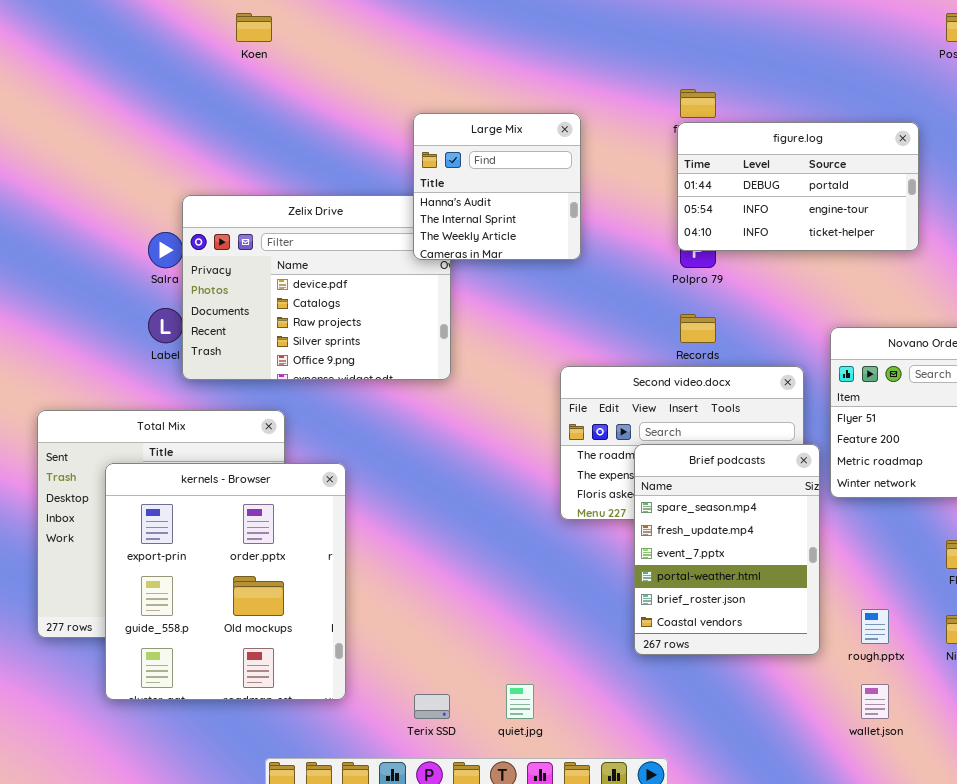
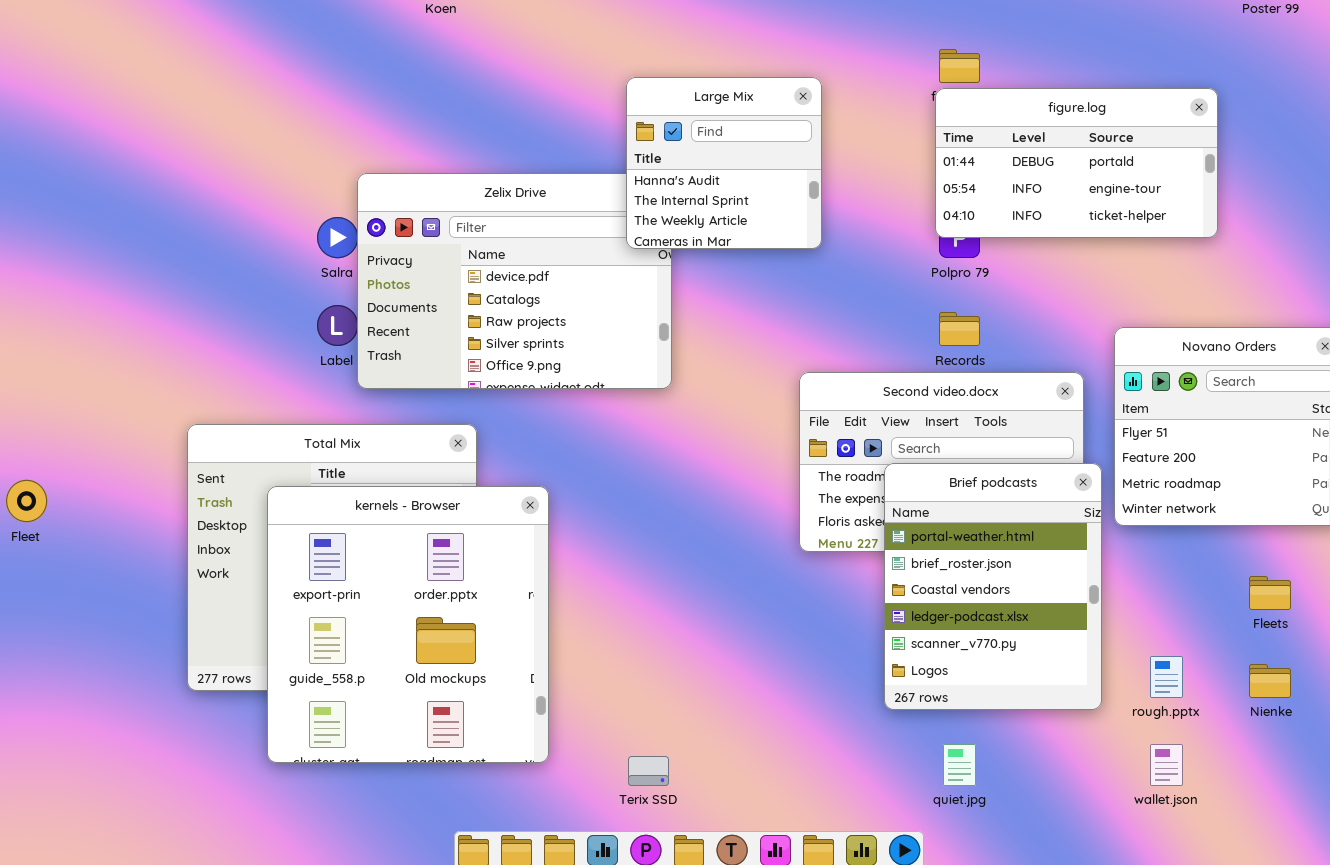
Brief podcasts: [634,444,820,655] -> [884,463,1102,710], scrolled down 3 rows
quiet.jpg: [506,684,534,719] -> [943,744,976,786], moved

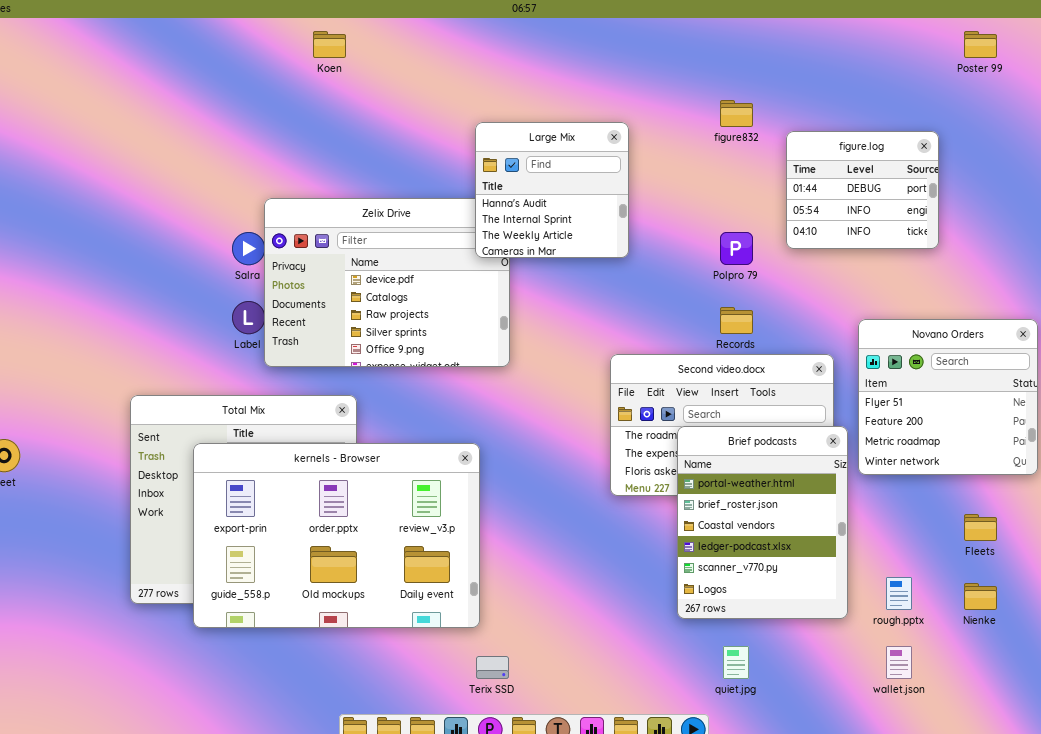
figure.log: [935,88,1218,238] -> [786,131,939,249], resized
kernels - Browser: [267,486,549,763] -> [193,443,480,628], resized

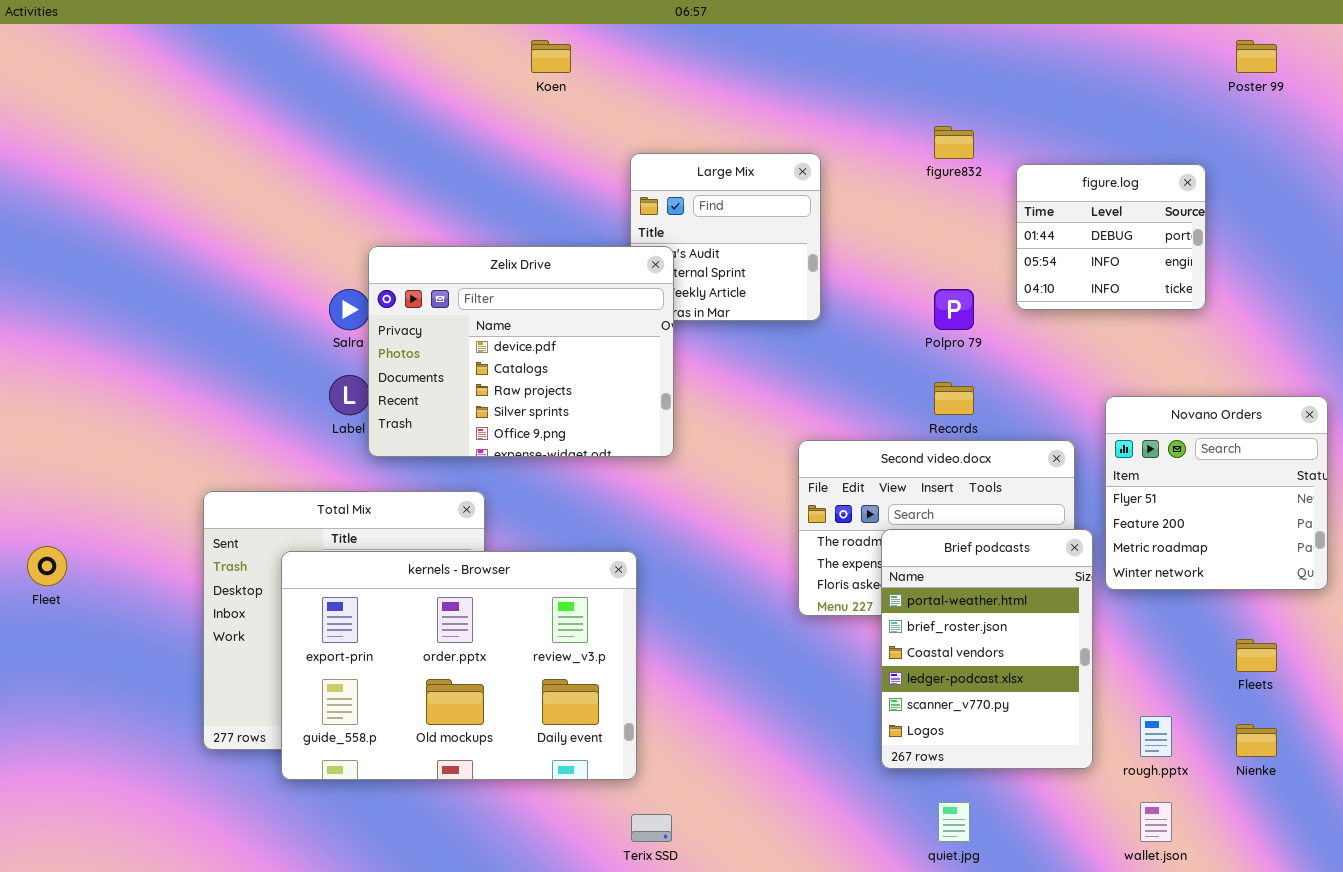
Koen: [313,31,346,58] -> [531,40,571,73], moved
Zelix Drive: [264,198,510,367] -> [368,246,674,457], raised

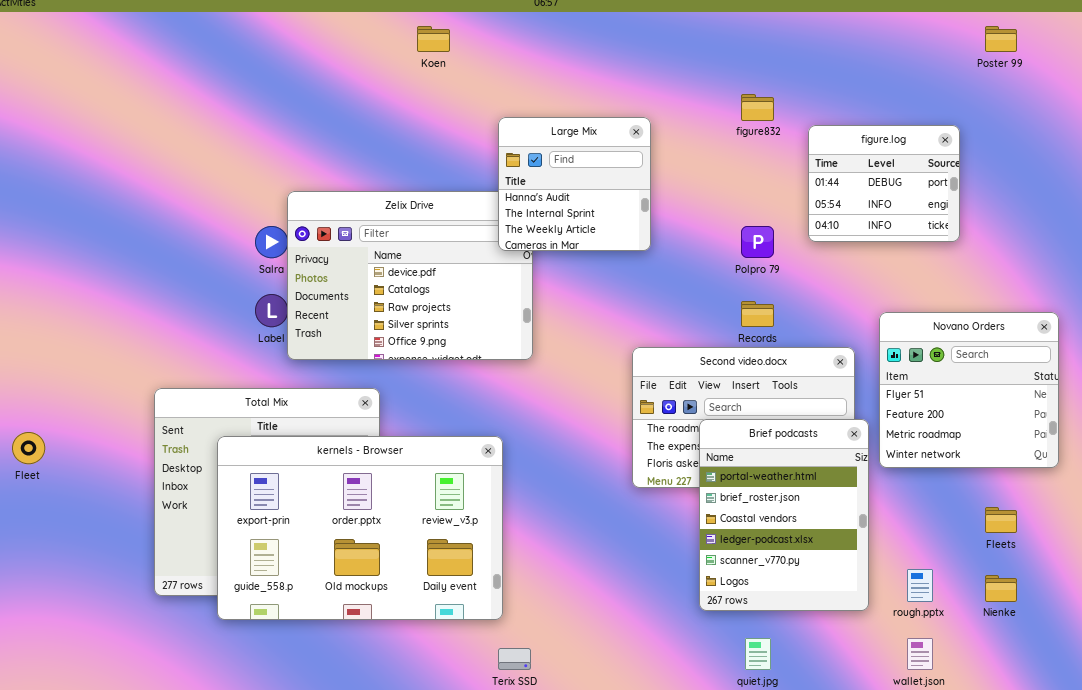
Large Mix: [630,153,821,321] -> [498,117,651,251], raised

